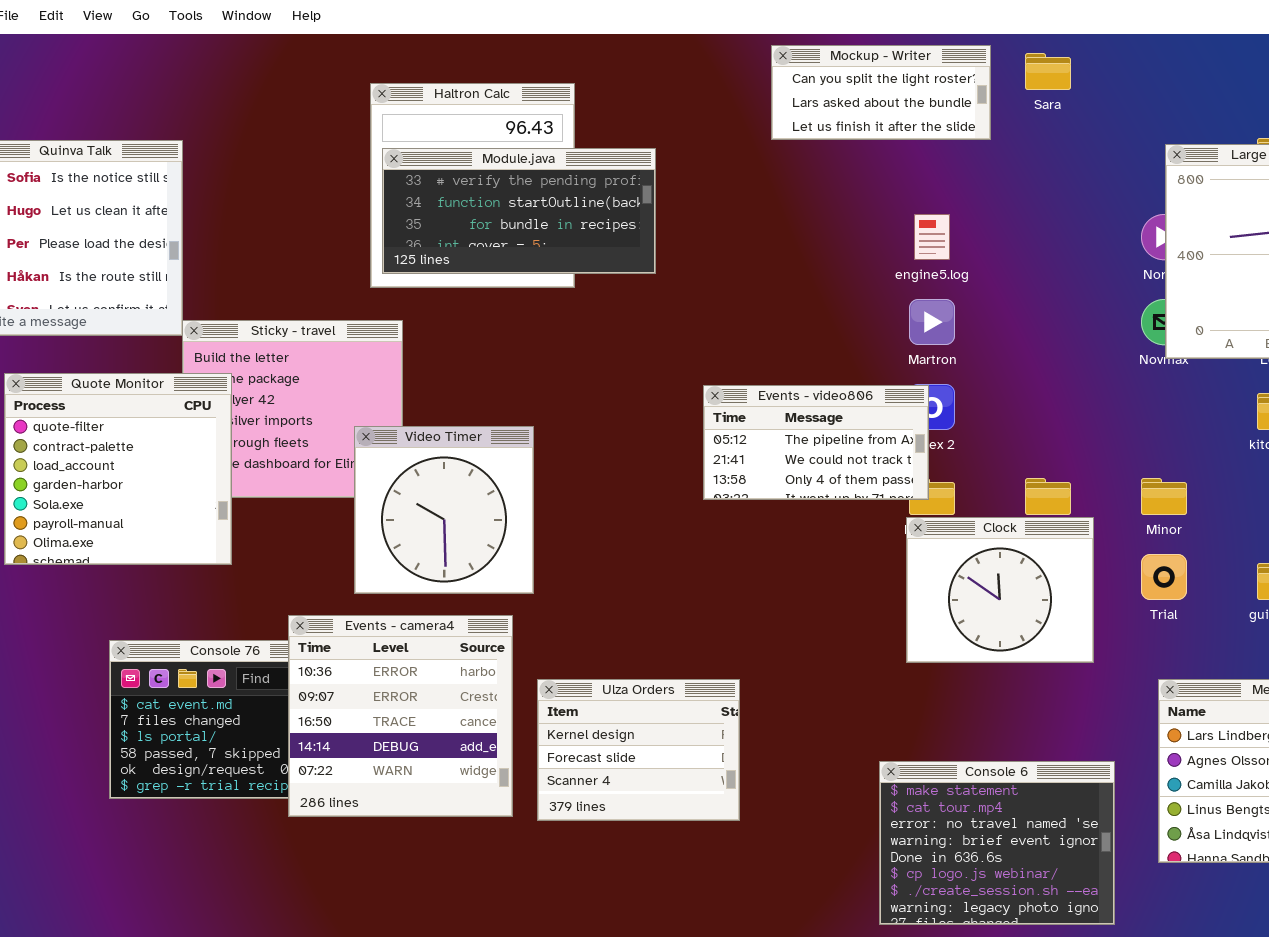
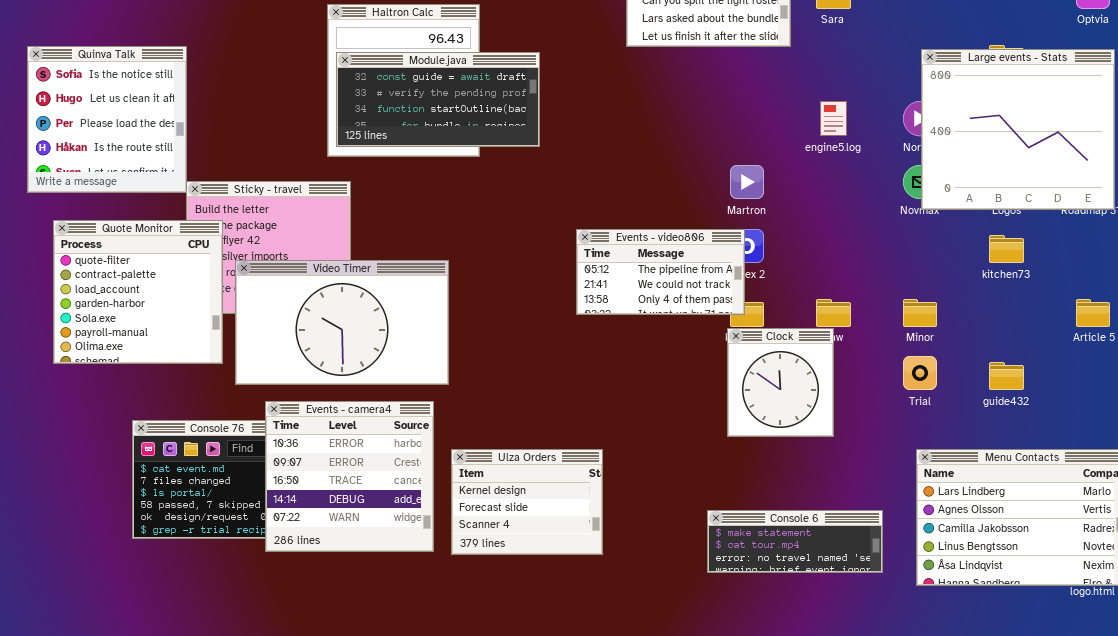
Module.java: [382,148,656,274] -> [336,52,540,147], scrolled up 1 row
engine5.log: [914,214,950,260] -> [820,101,847,136], moved
Video Timer: [354,426,534,594] -> [235,260,449,385], resized
Clock: [906,517,1094,663] -> [727,328,834,437], resized
Console 6: [879,761,1115,925] -> [707,510,883,573], resized

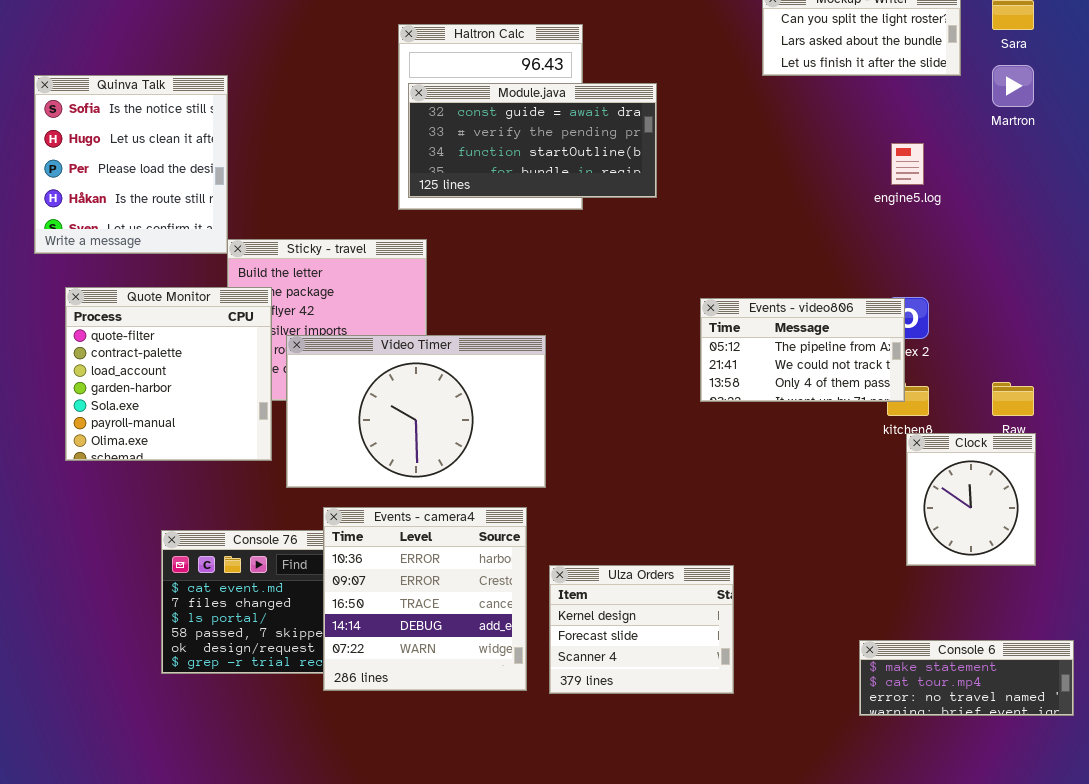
engine5.log: [820,101,847,136] -> [891,143,924,185], moved
Martron: [730,165,764,199] -> [992,65,1034,107], moved
Clock: [727,328,834,437] -> [906,433,1036,566], moved

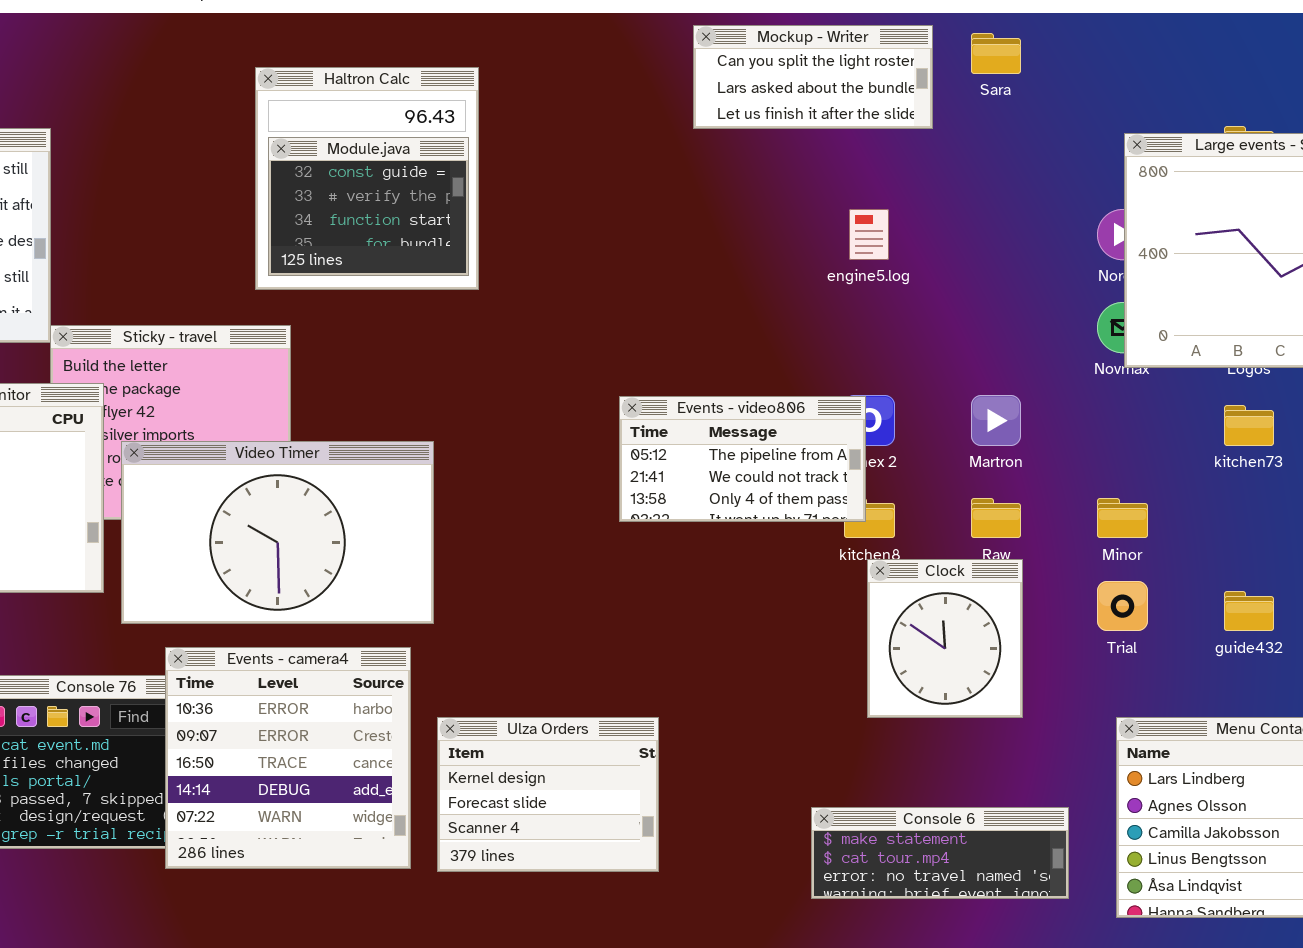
Martron: [992,65,1034,107] -> [971,395,1021,446], moved
Module.java: [408,83,657,198] -> [268,137,469,276], resized

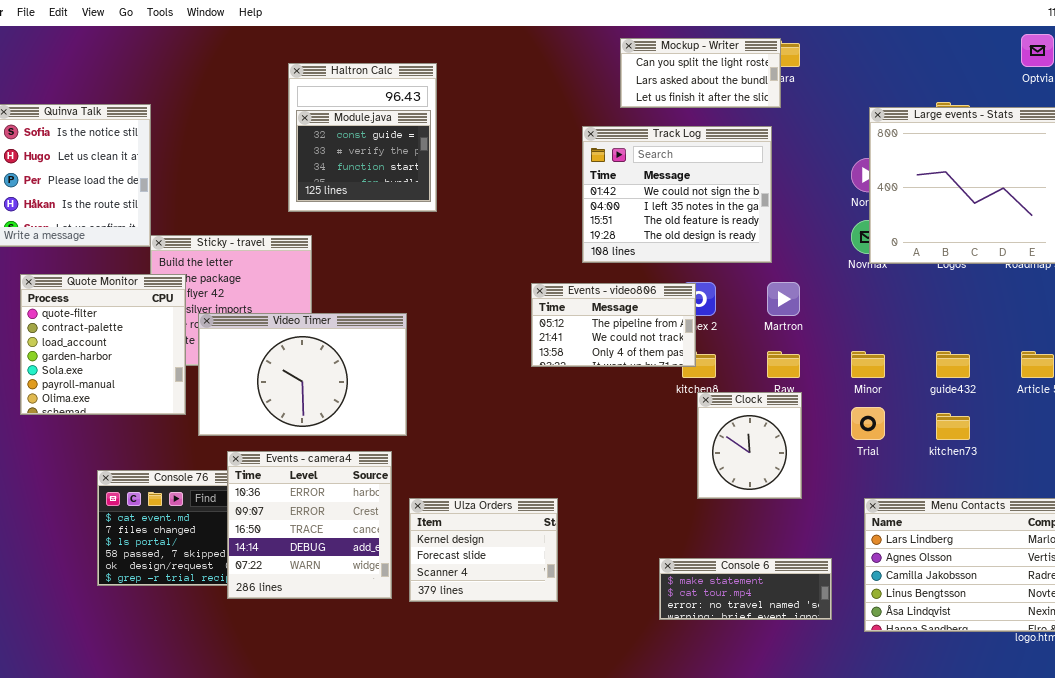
Mockup - Writer: [693,25,933,129] -> [620,38,781,108], moved
Track Log: none -> [582,126,772,263], opened
kitchen73: [1224,405,1274,446] -> [936,413,970,440], moved
guide432: [1224,591,1274,631] -> [936,351,970,378], moved

